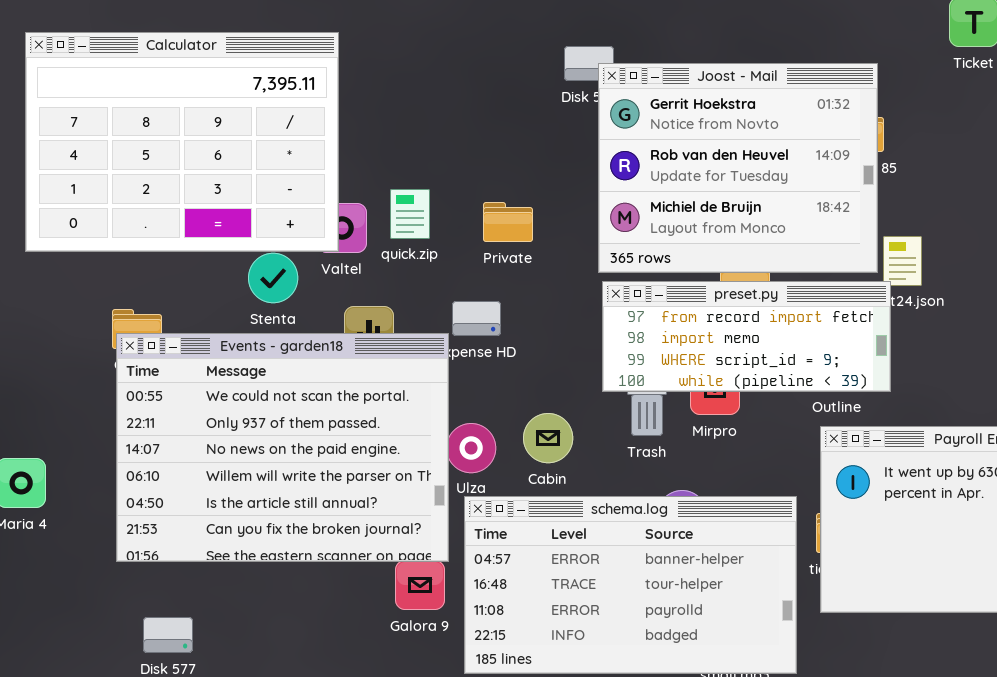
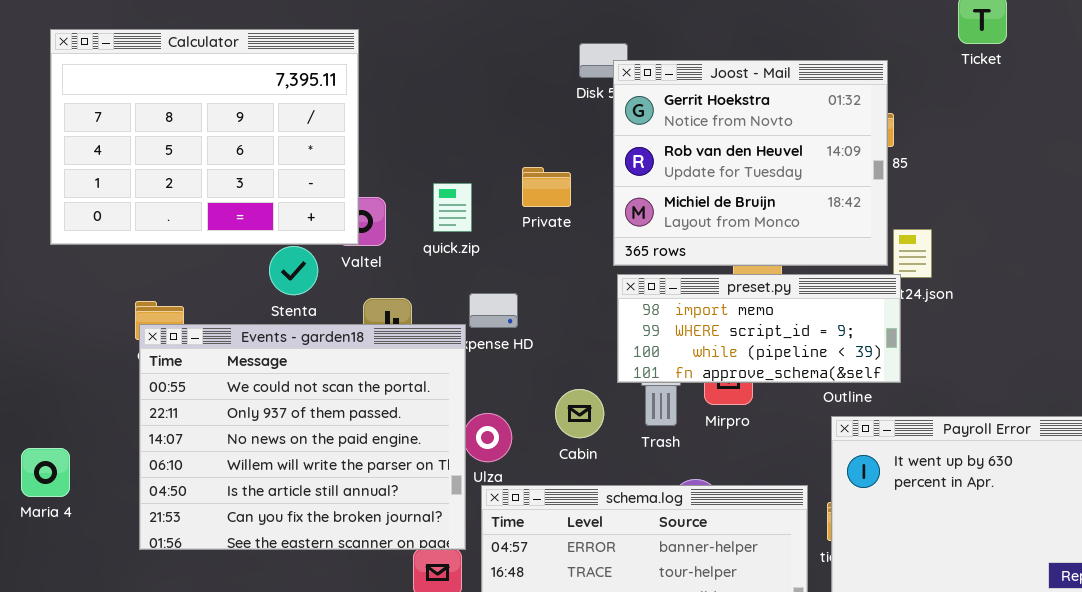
quick.zip: [390,189,430,239] -> [433,183,472,232], moved
Private: [483,202,533,242] -> [522,167,571,207], moved
preset.py: [602,281,891,392] -> [617,274,901,383], scrolled down 1 row
Cabin: [523,413,573,463] -> [555,389,604,438], moved

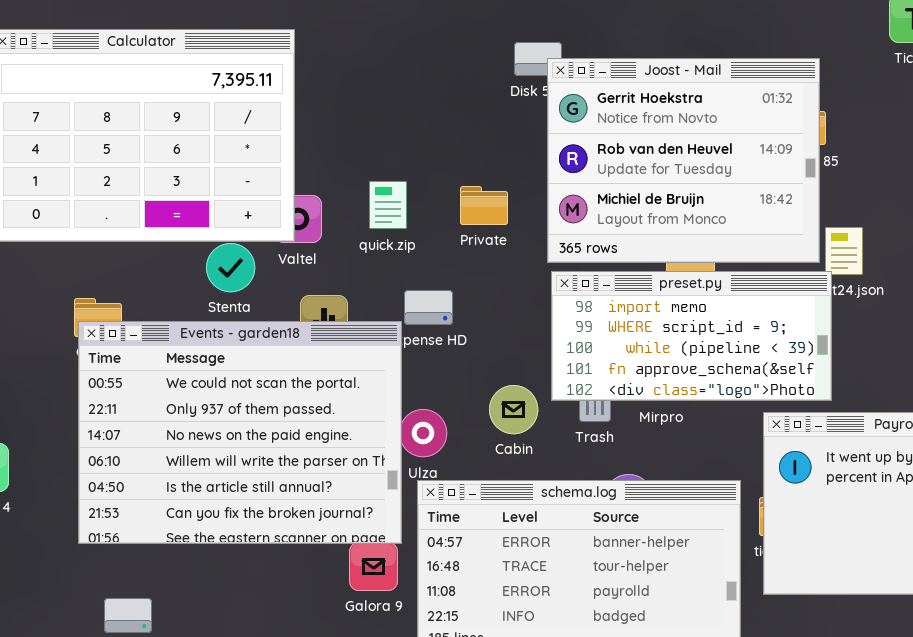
Private: [522,167,571,207] -> [460,186,508,225], moved
preset.py: [617,274,901,383] -> [551,271,832,401], resized

